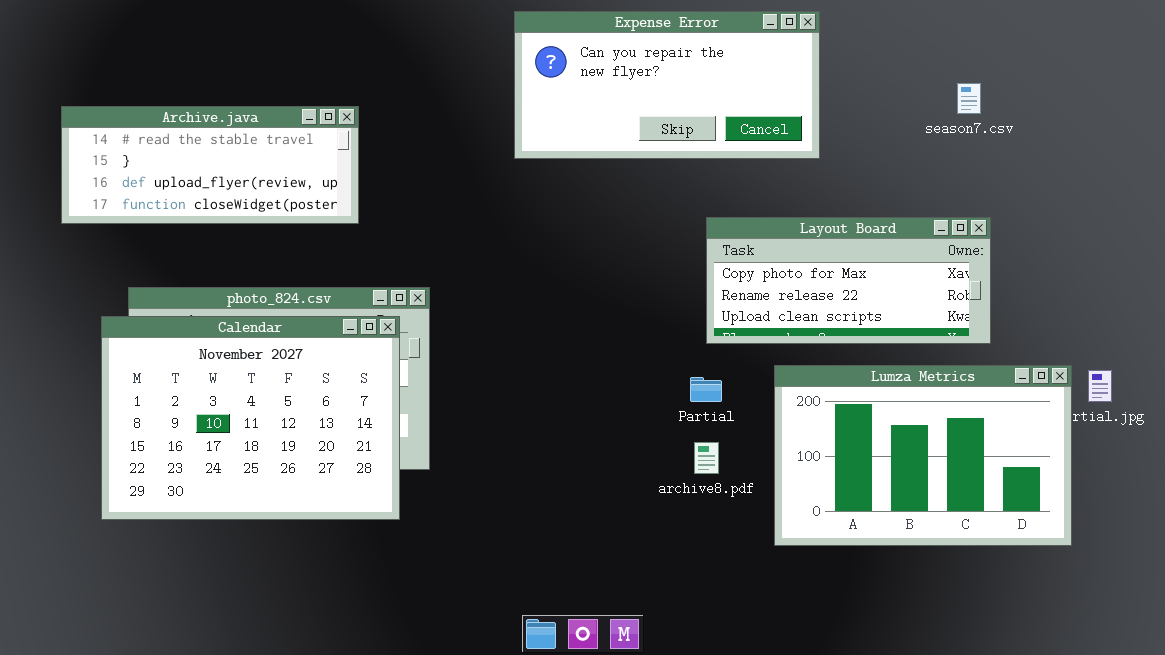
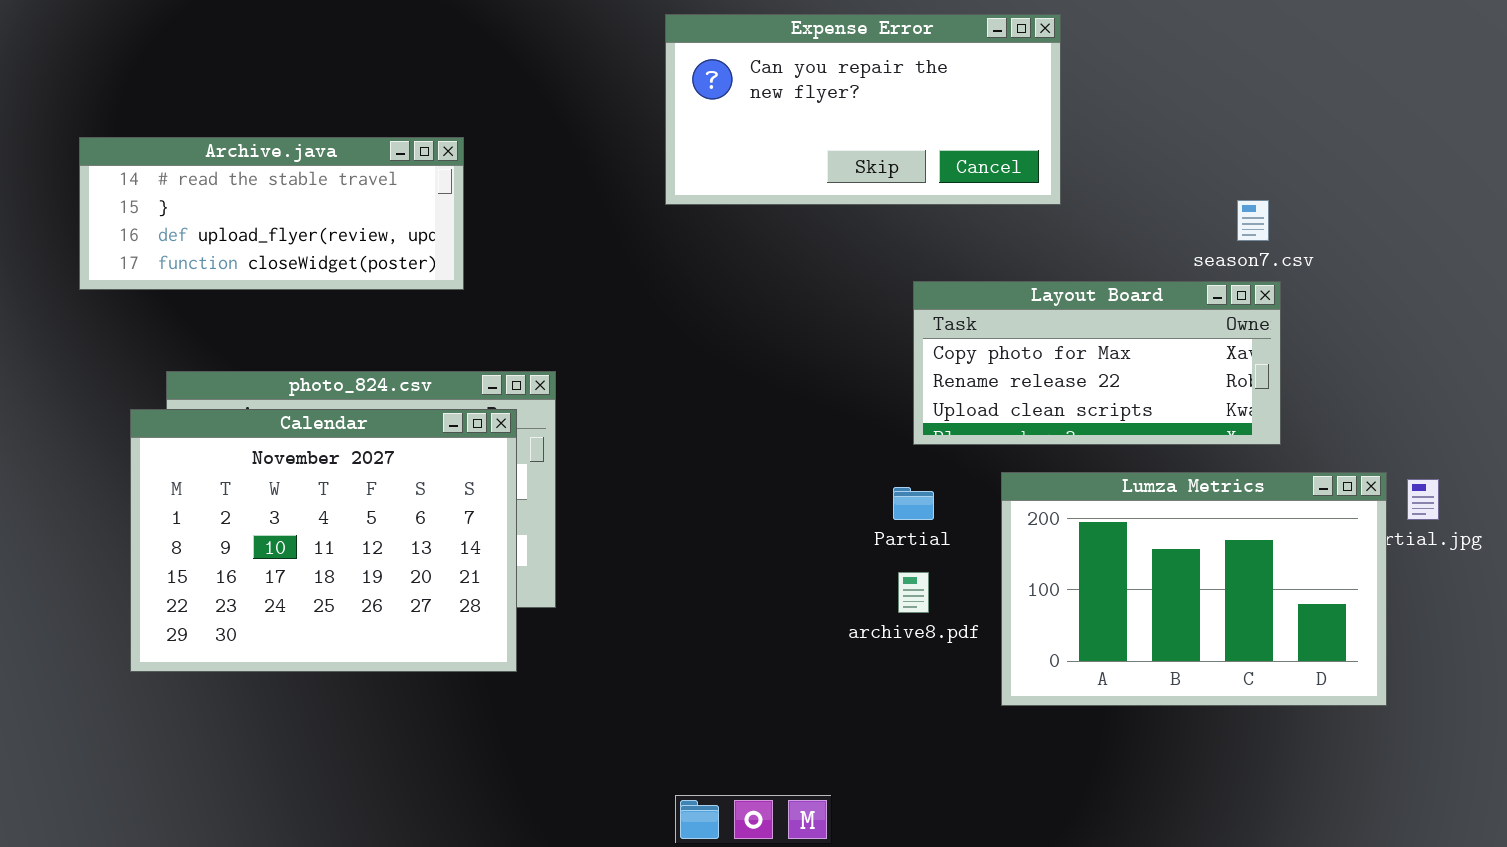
season7.csv: [957,83,981,114] -> [1237,200,1269,241], moved

